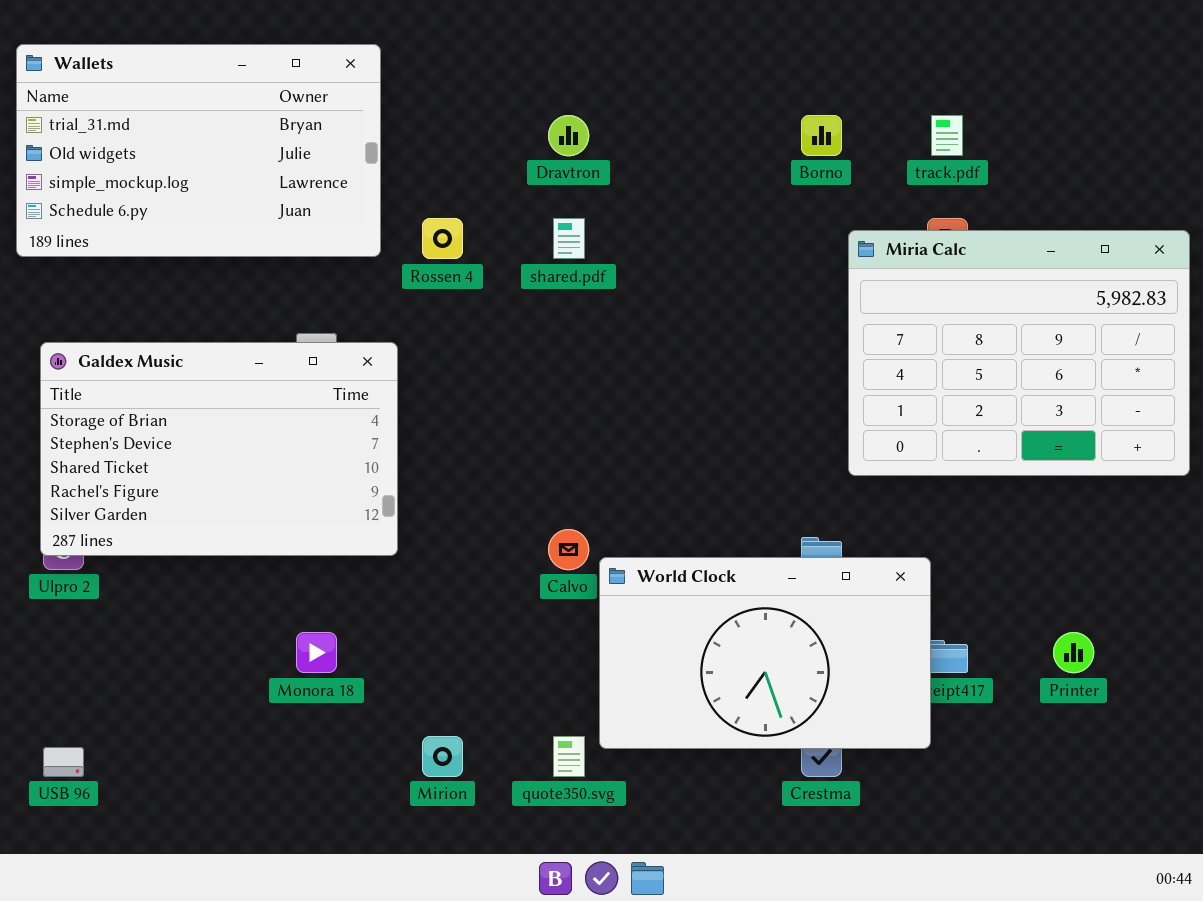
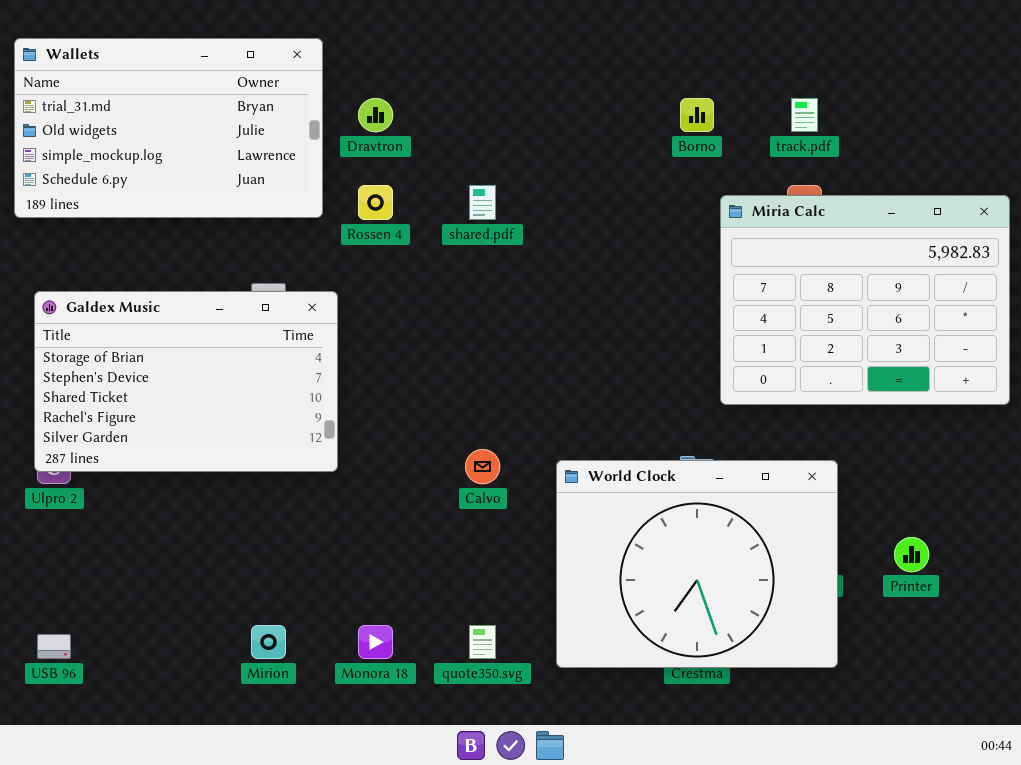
Dravtron: [548,115,589,156] -> [358,98,393,132], moved
World Clock: [599,557,931,749] -> [556,460,838,668], moved, resized
Monora 18: [296,632,337,673] -> [358,625,393,659], moved
Mirion: [422,736,463,777] -> [251,625,286,659], moved

